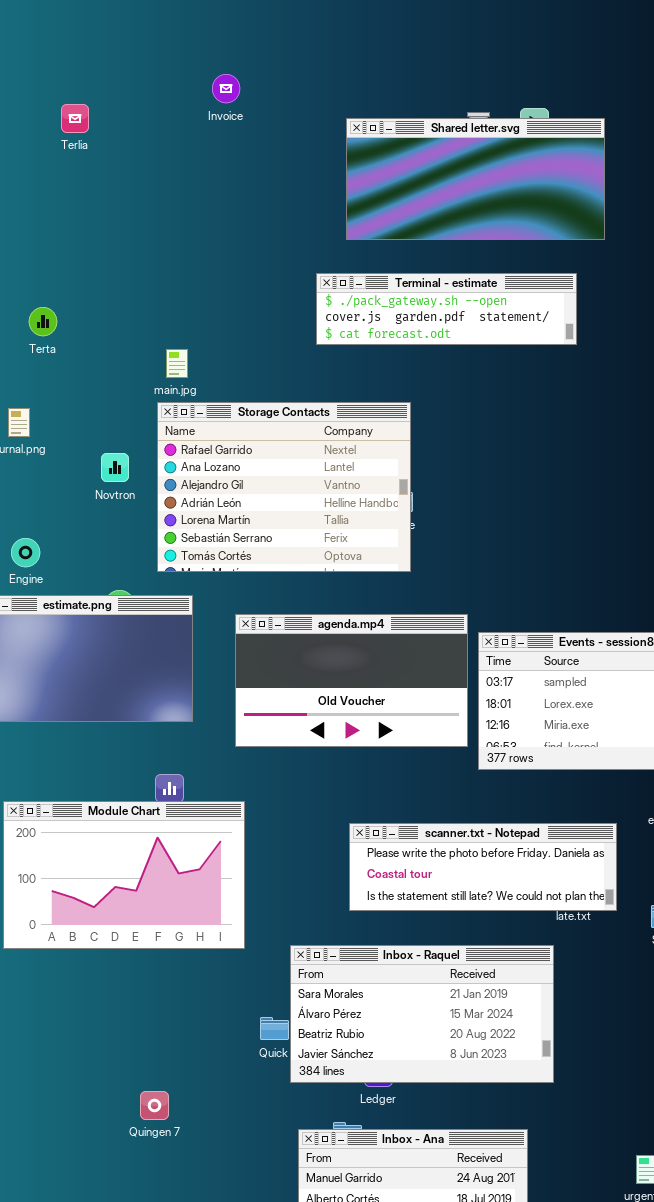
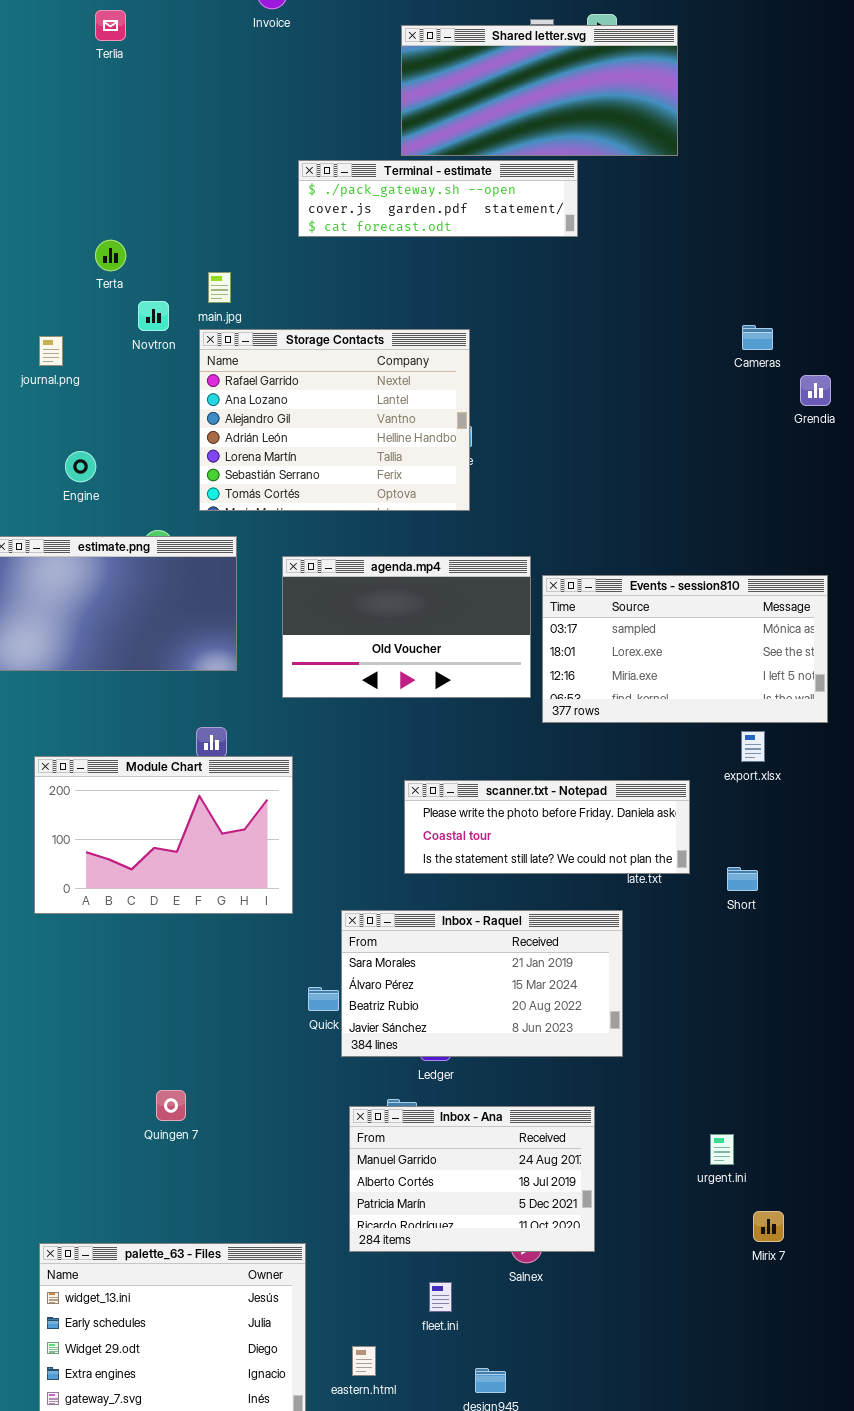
Terminal - estimate: [316,273,577,345] -> [298,160,578,237], moved
Terta: [29,307,57,336] -> [95,240,126,271], moved
Novtron: [101,453,129,482] -> [138,301,169,331], moved
Engine: [11,538,40,567] -> [65,451,96,482], moved
Quingen 7: [140,1091,169,1120] -> [156,1090,186,1121], moved

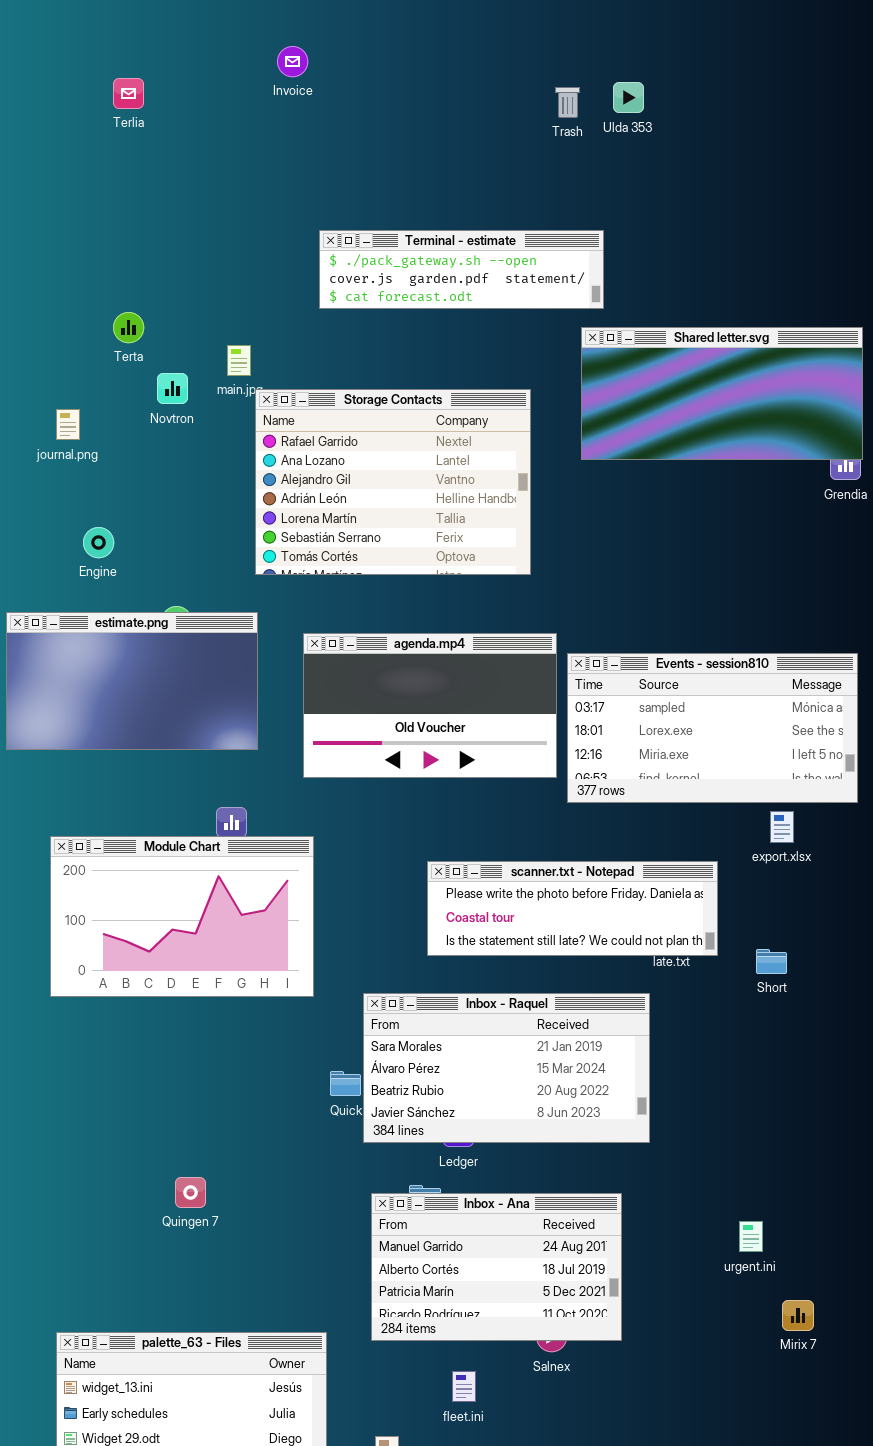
Shared letter.svg: [401,25,678,156] -> [581,327,863,460], moved
Storage Contacts: [199,329,470,511] -> [255,389,531,575], moved

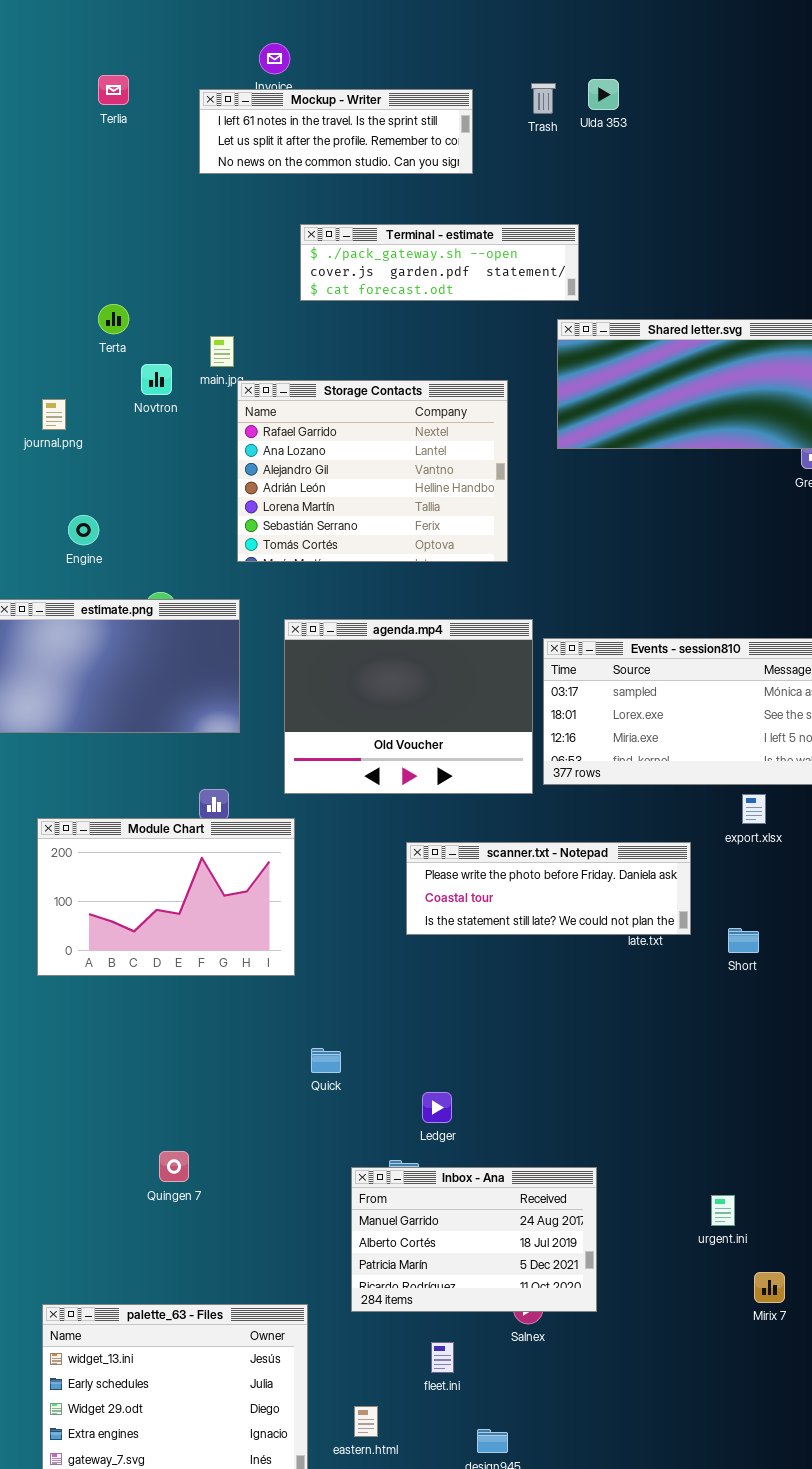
Mockup - Writer: none -> [199,89,473,174], opened
agenda.mp4: [303,633,557,778] -> [284,619,533,794], resized
Inbox - Raquel: [363,993,650,1143] -> none, closed

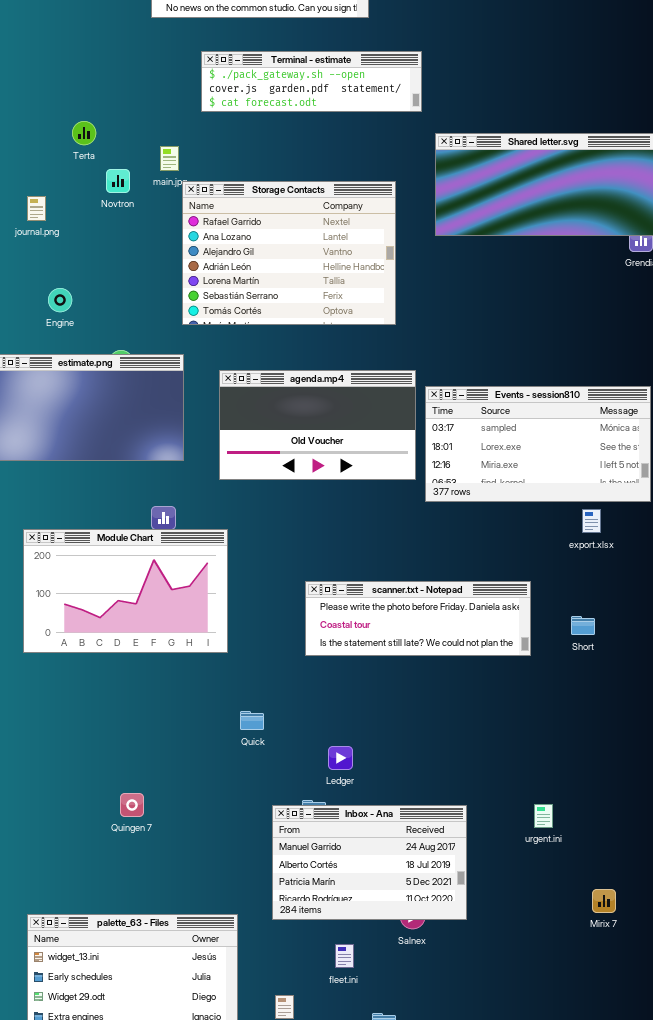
Terminal - estimate: [300,224,579,301] -> [201,51,422,112], moved
agenda.mp4: [284,619,533,794] -> [219,370,416,480], resized
scanner.txt - Notepad: [406,842,691,935] -> [305,581,531,656], moved
urgent.ini: [711,1195,735,1226] -> [534,804,553,828], moved

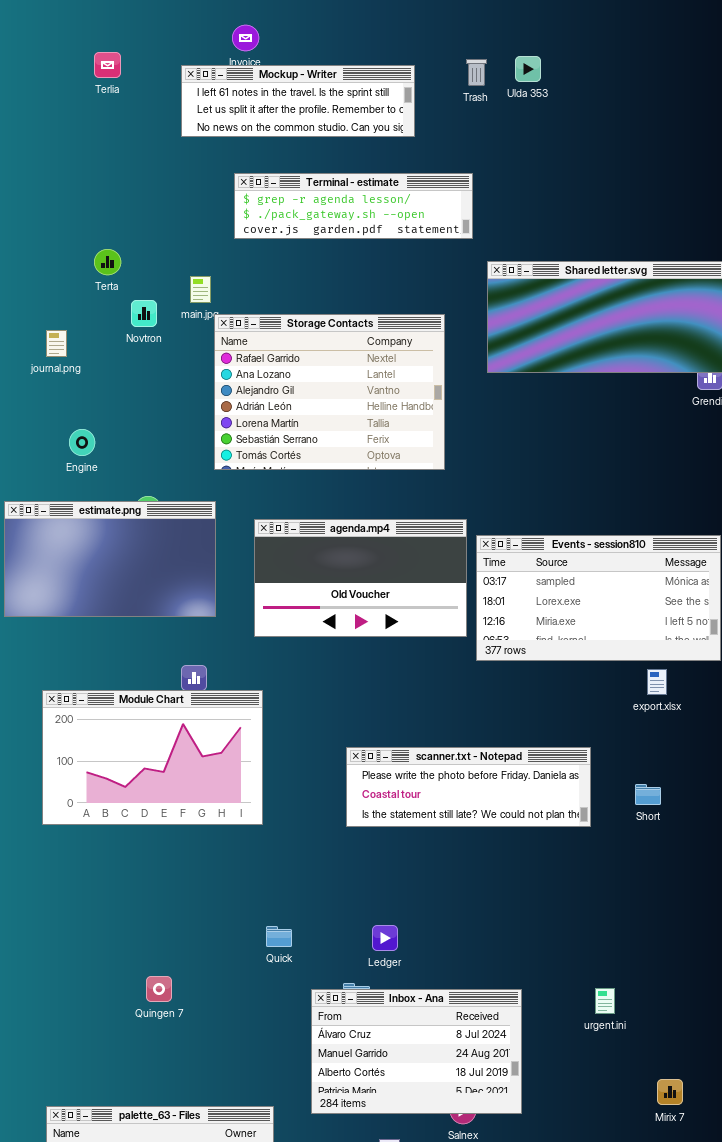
Terminal - estimate: [201,51,422,112] -> [234,173,473,239], scrolled up 1 row
Quick: [240,711,264,730] -> [266,926,292,947], moved
Inbox - Ana: [272,805,467,920] -> [311,989,522,1114], scrolled up 1 row

